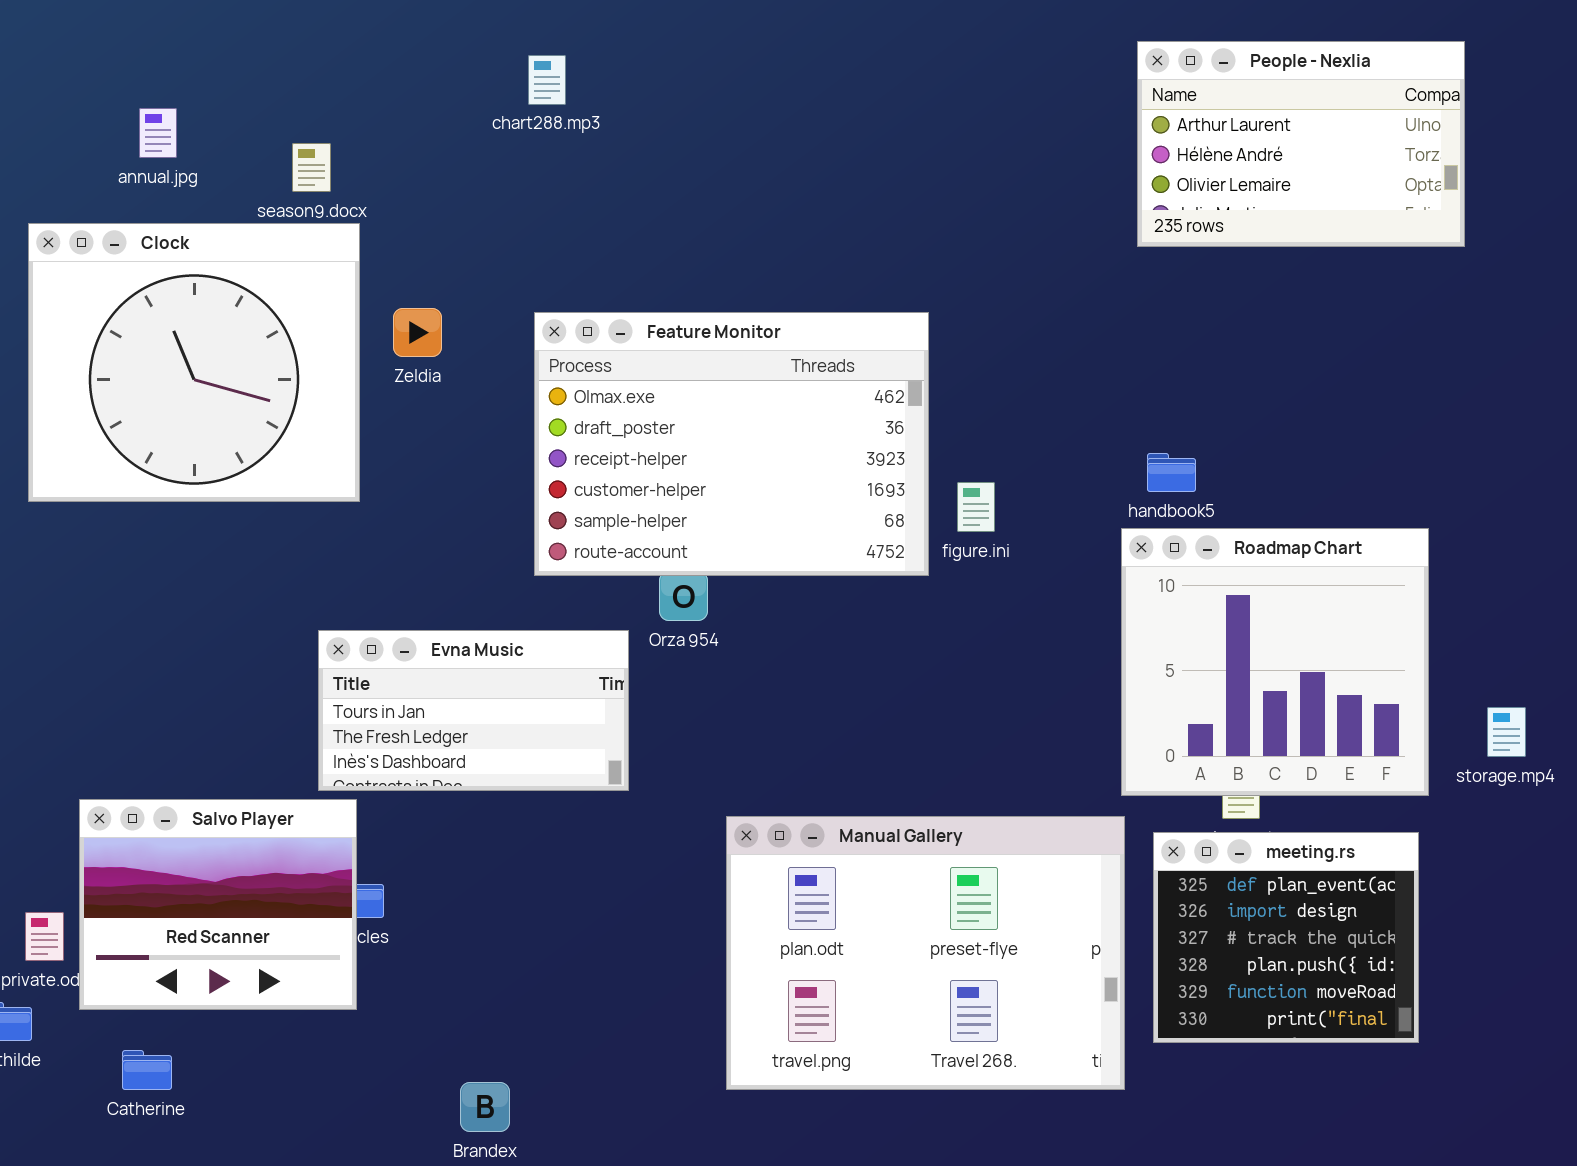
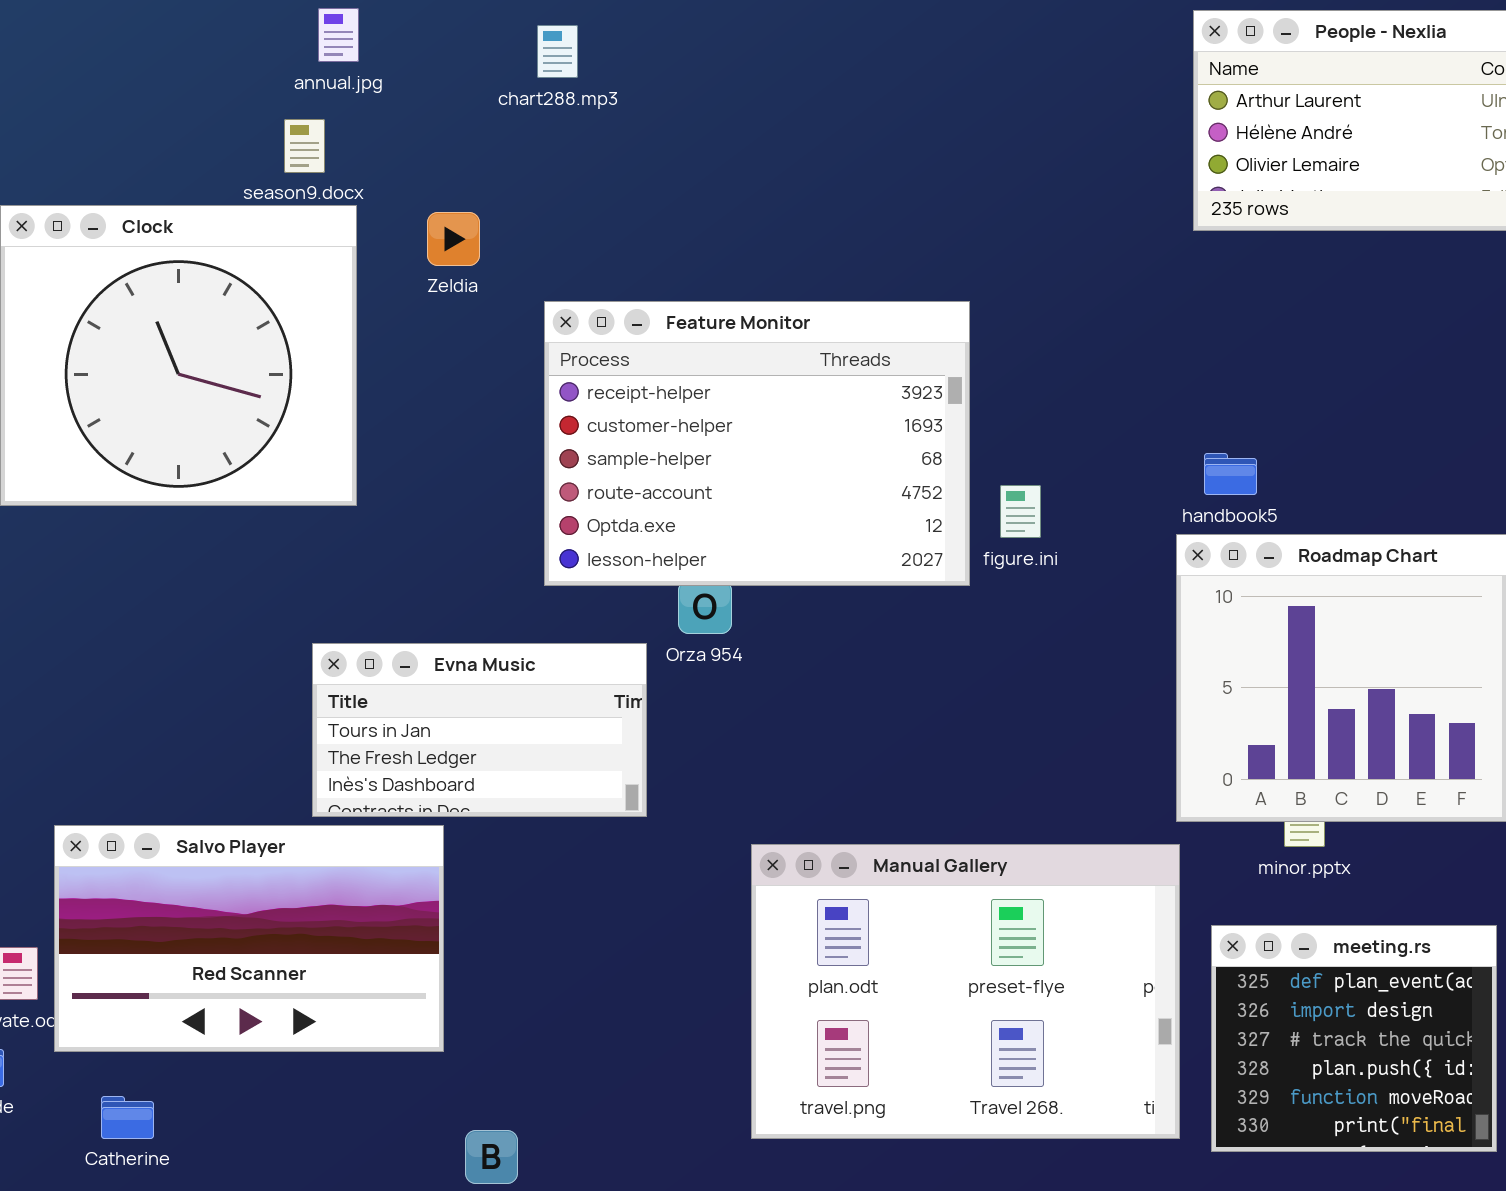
annual.jpg: [139,108,177,158] -> [318,8,359,62], moved
Zeldia: [393,308,442,357] -> [427,212,480,266], moved
Feature Monitor: [534,312,929,576] -> [544,301,970,586], scrolled down 2 rows
Salvo Player: [79,799,357,1010] -> [54,825,444,1052], resized
meeting.rs: [1153,832,1419,1043] -> [1211,925,1497,1152], moved

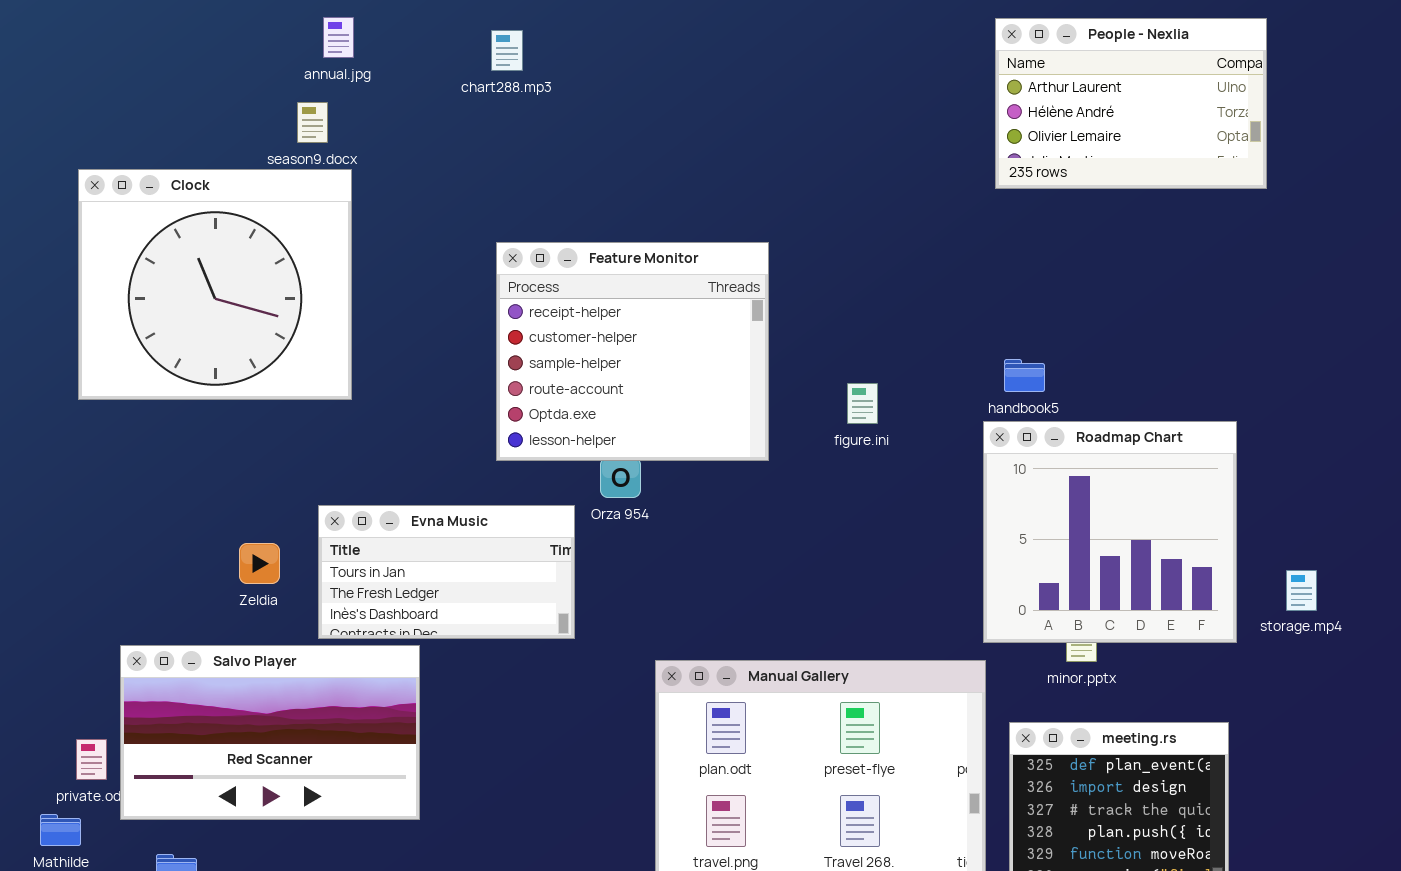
Zeldia: [427,212,480,266] -> [239,543,280,584], moved
Feature Monitor: [544,301,970,586] -> [496,242,769,461], resized

